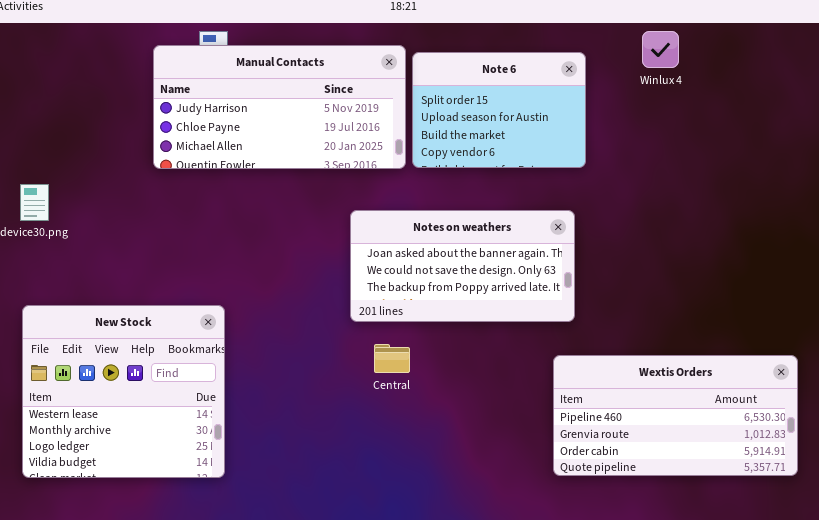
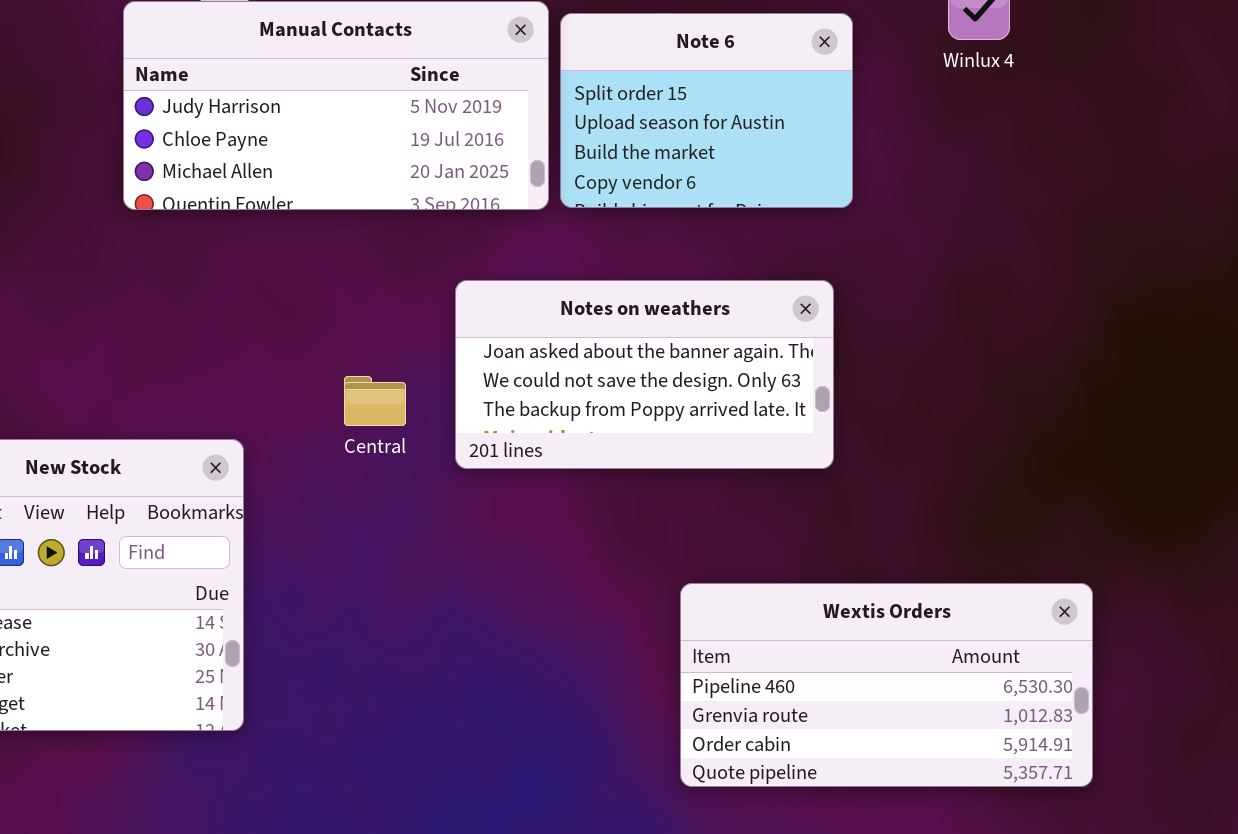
Central: [374,344,410,373] -> [344,376,406,426], moved
Wextis Orders: [553,355,798,476] -> [680,583,1093,787], moved

